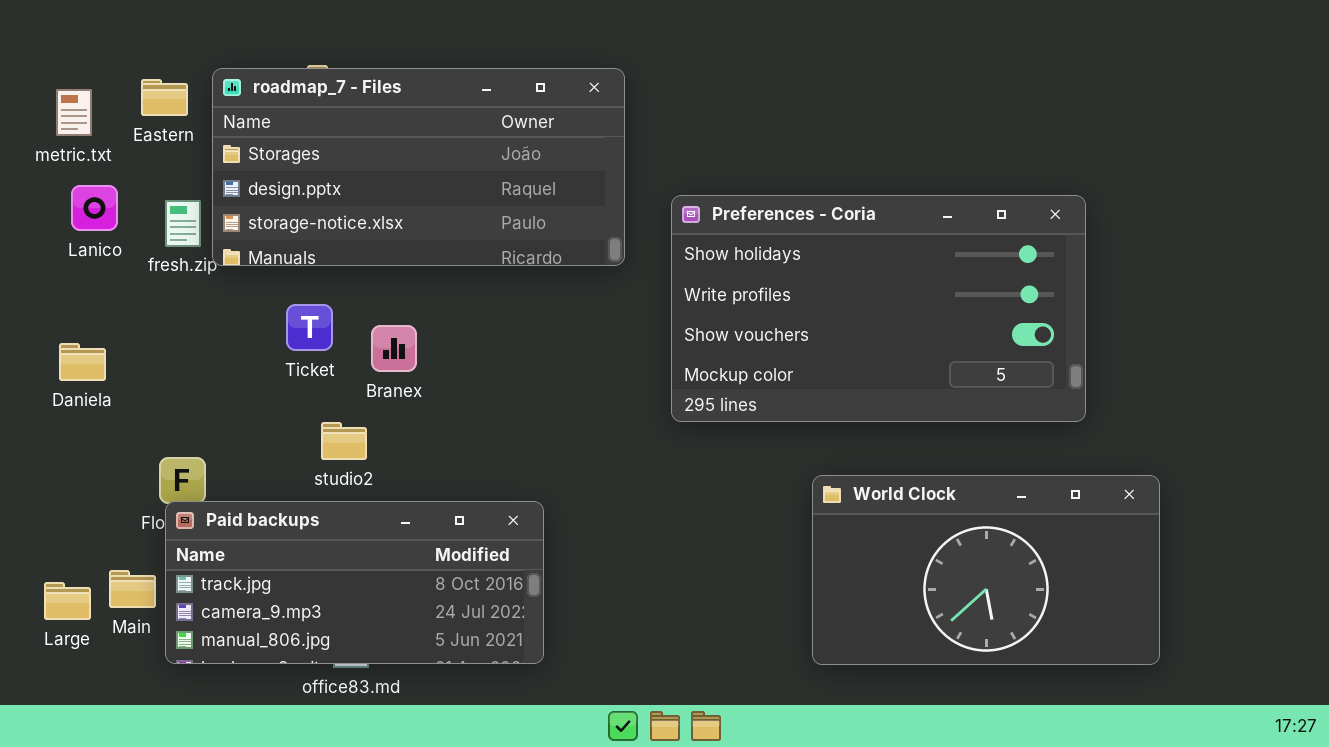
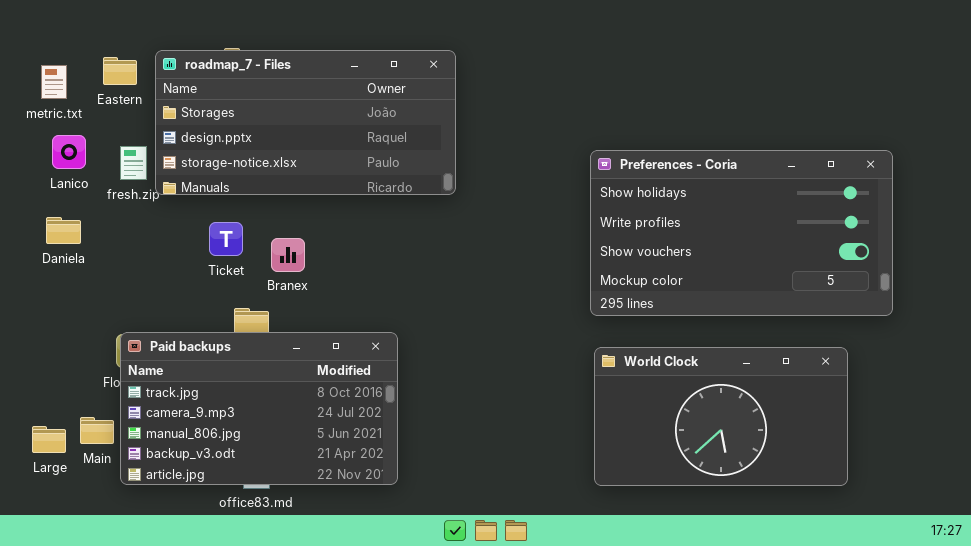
Preferences - Coria: [671,195,1086,422] -> [590,150,893,316], moved
Daniela: [59,343,106,381] -> [46,217,81,244], moved
Paid backups: [165,501,544,664] -> [120,332,398,485], resized

